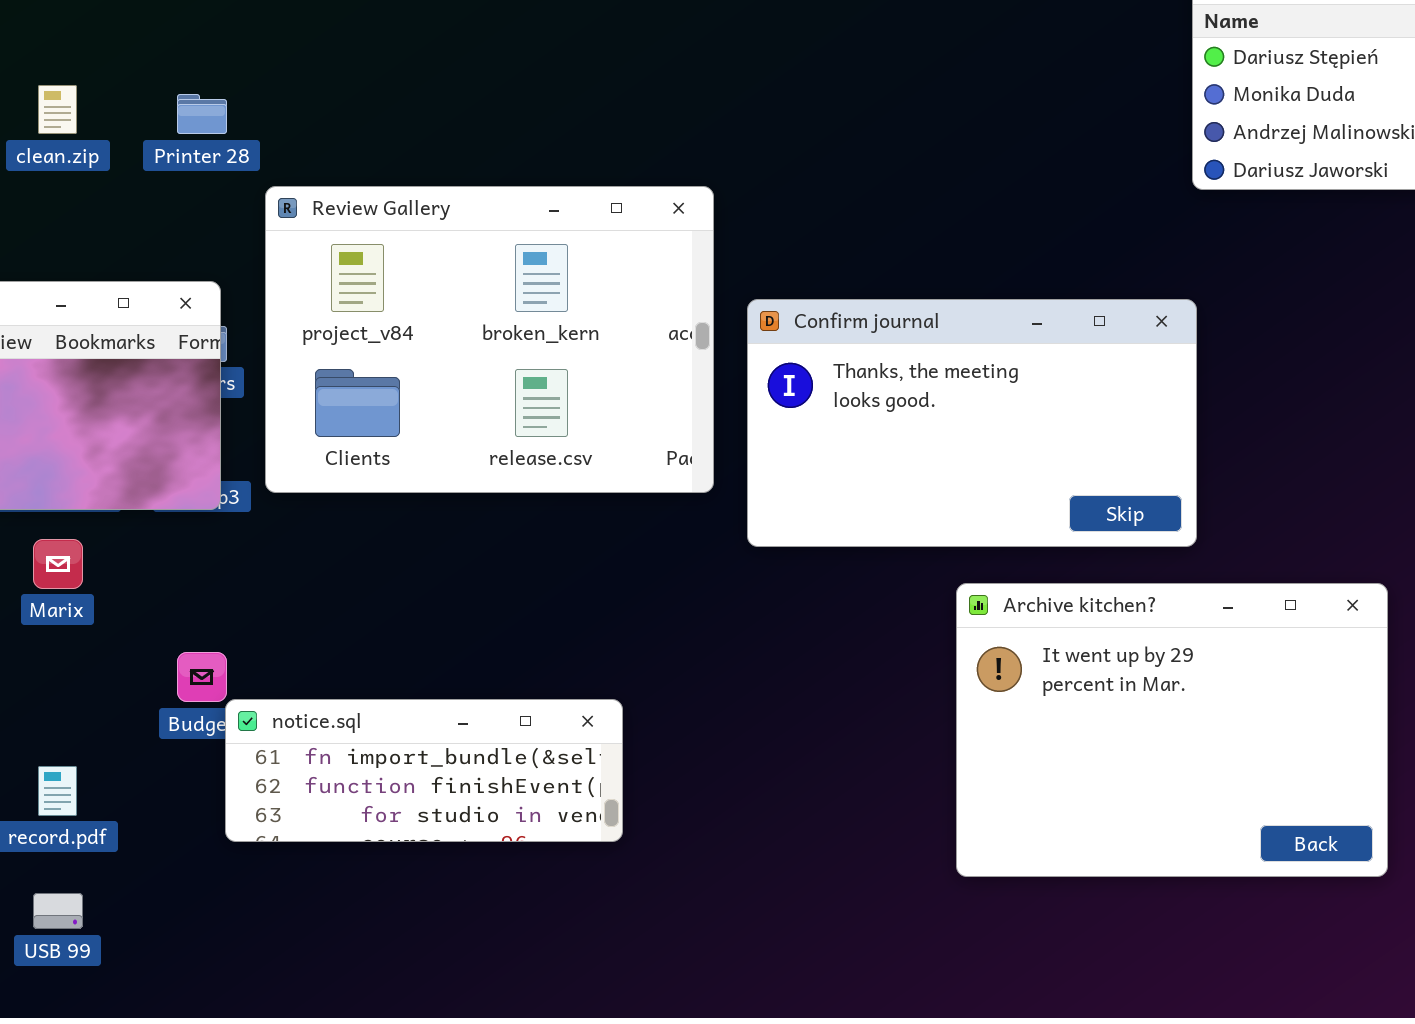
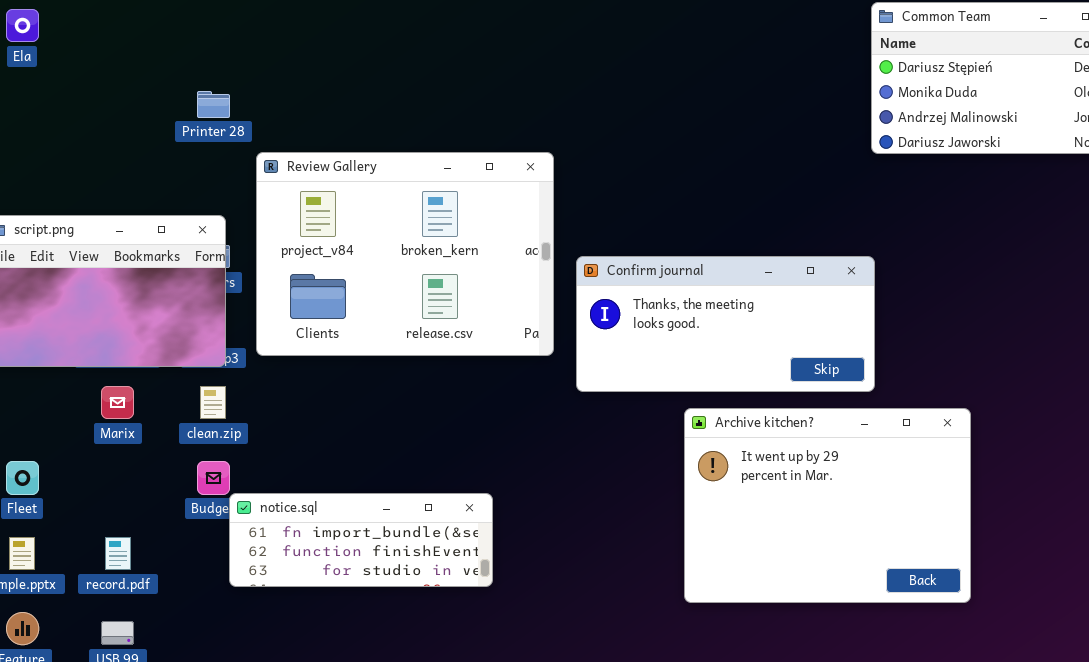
clean.zip: [38,85,77,134] -> [200,386,226,419], moved
Confirm journal: [747,299,1197,547] -> [576,256,875,392], resized
Archive kitchen?: [956,583,1388,877] -> [684,408,971,603], moved

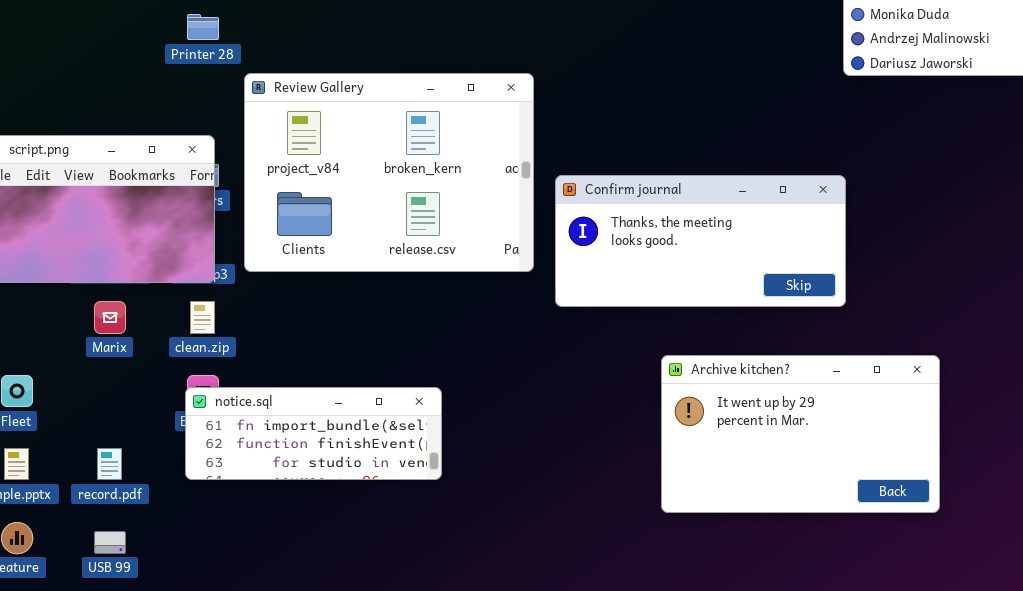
Archive kitchen?: [684,408,971,603] -> [661,355,940,513], resized
notice.sql: [229,493,493,587] -> [185,387,442,480], moved

